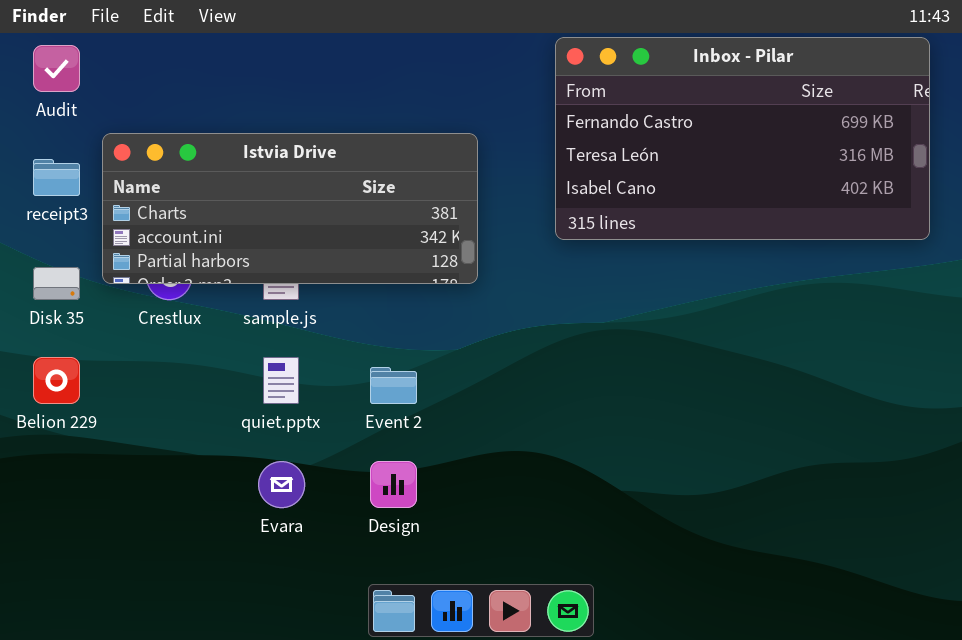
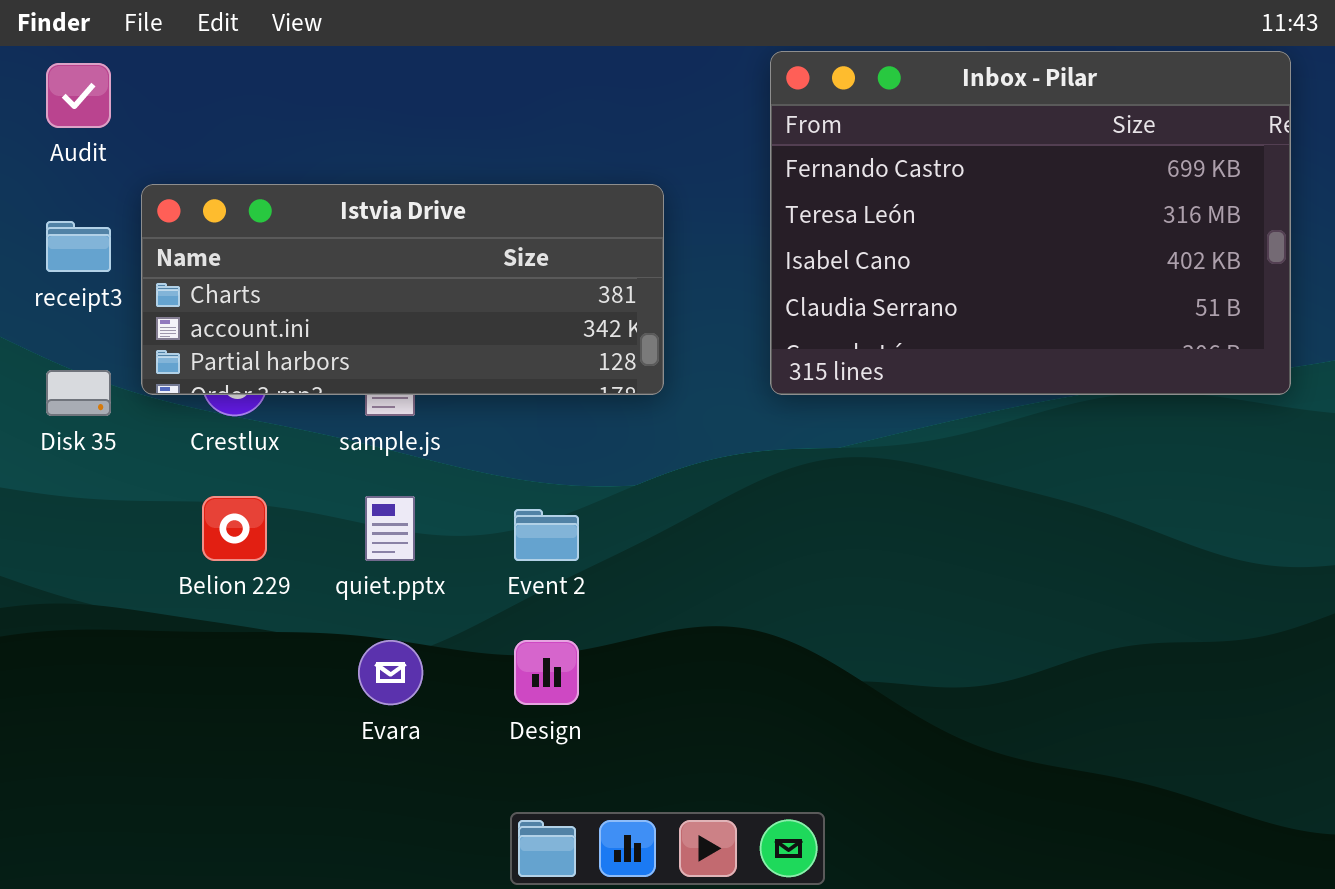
Inbox - Pilar: [555,37,930,240] -> [770,51,1291,395], resized
Belion 229: [33,357,80,404] -> [202,496,267,561], moved

